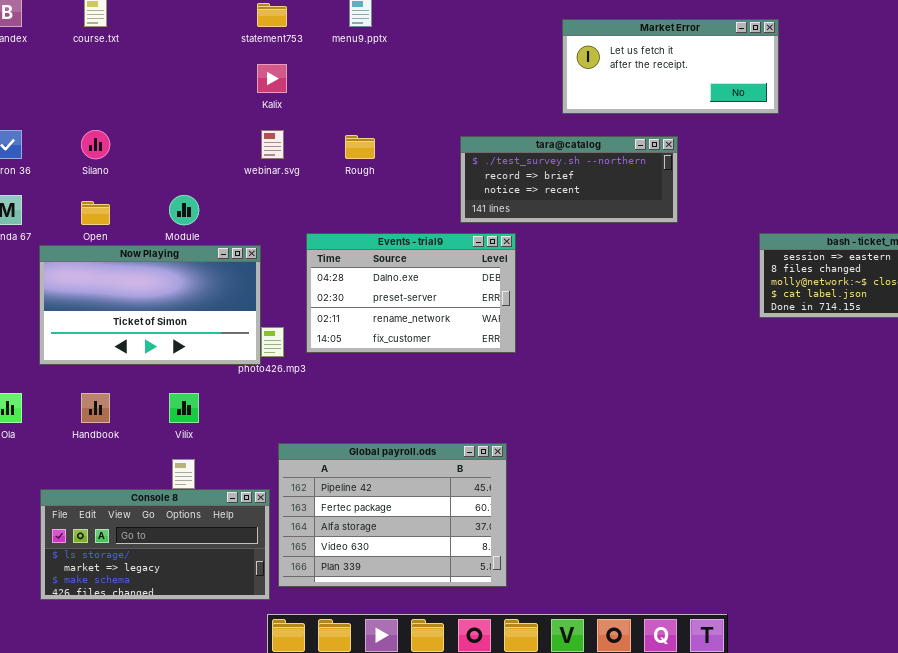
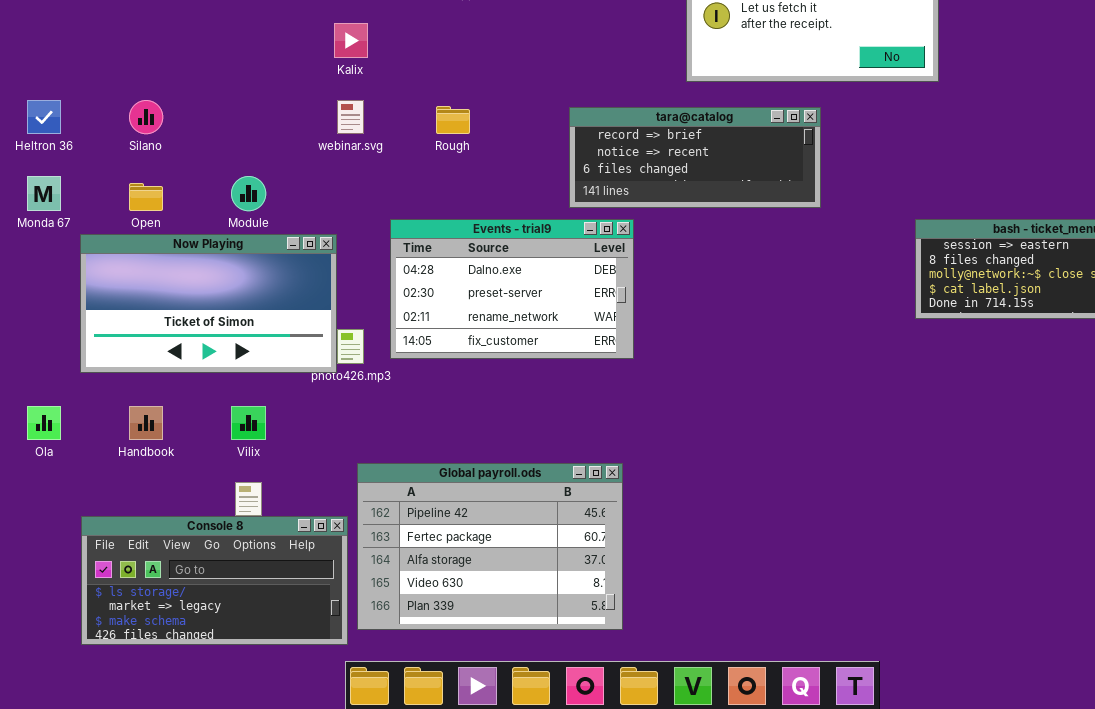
tara@catalog: [460,136,678,223] -> [569,107,821,208], scrolled down 1 row

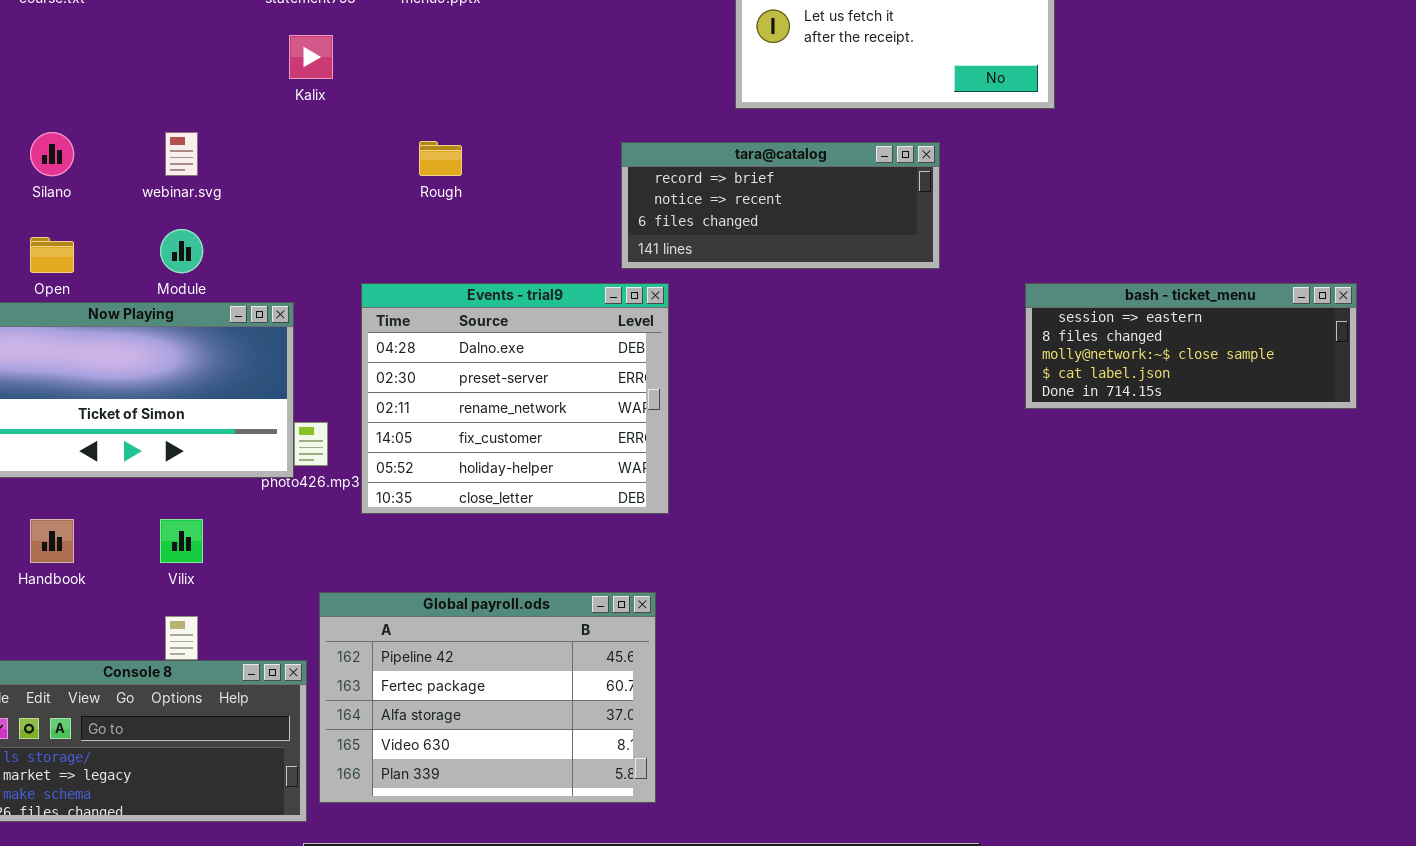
webinar.svg: [337,100,364,134] -> [165,132,198,176], moved
tara@catalog: [569,107,821,208] -> [621,142,940,269], moved
Events - trial9: [390,219,634,359] -> [361,283,669,514], resized

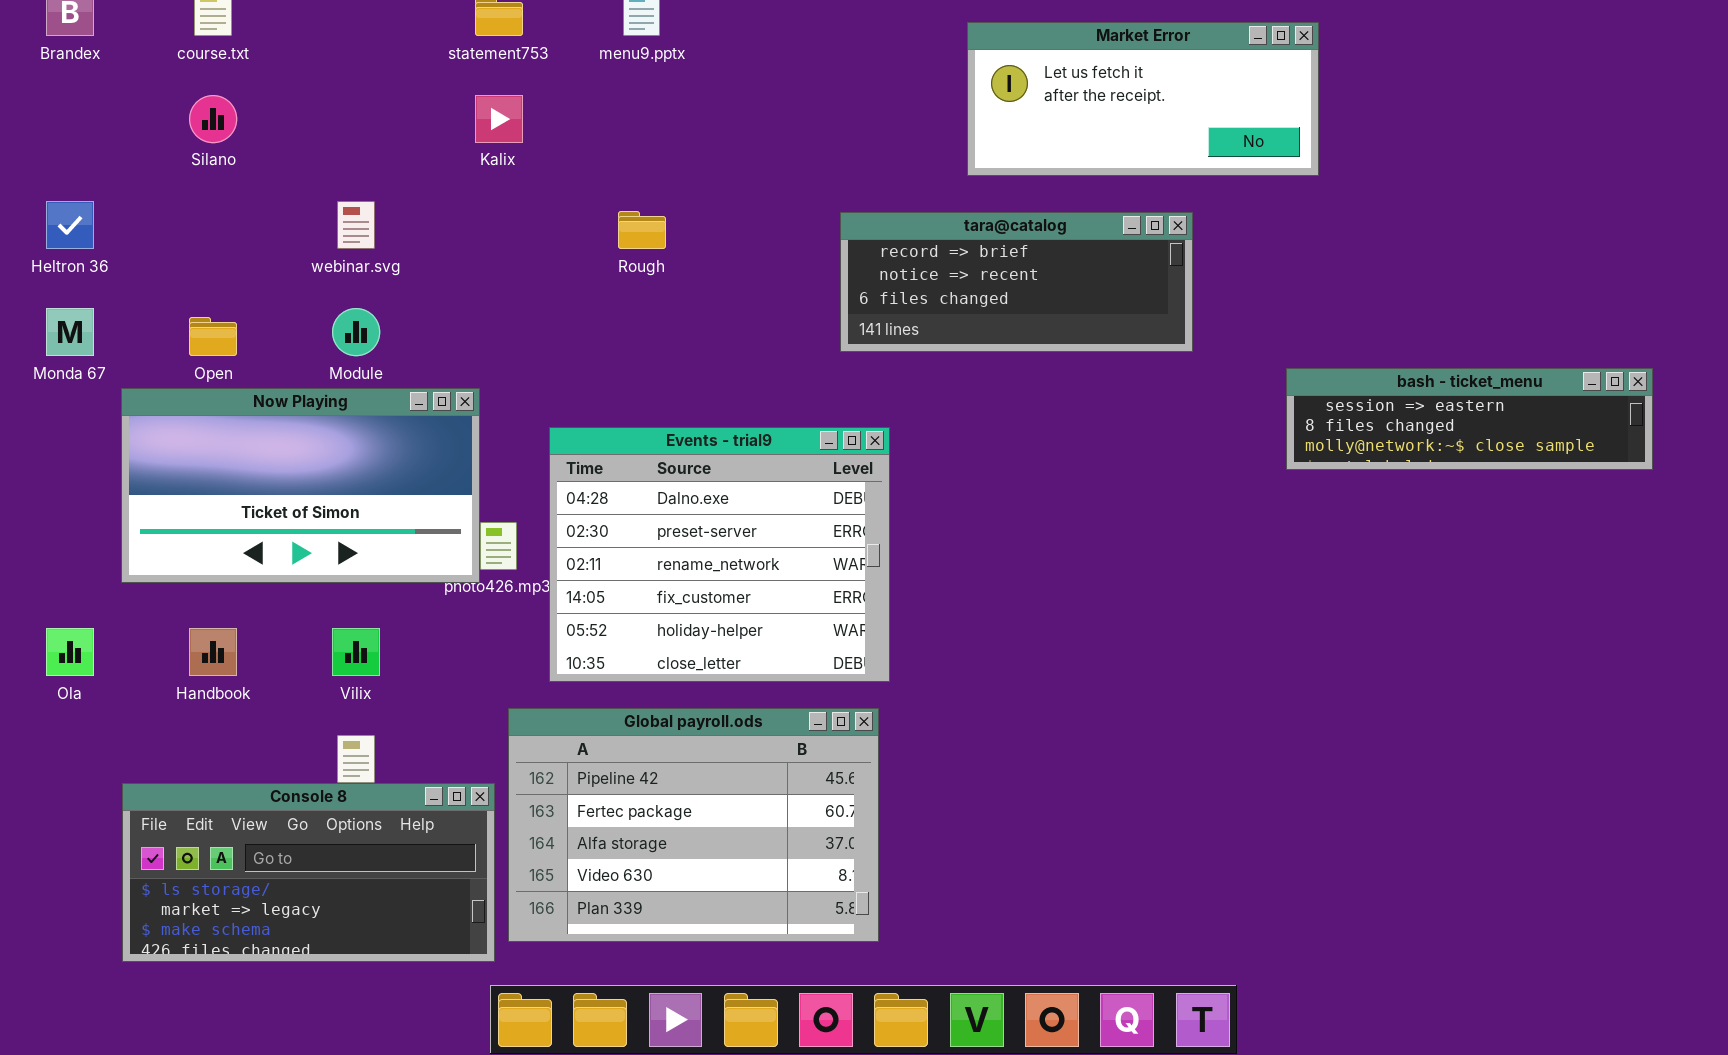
Silano: [30,132,74,176] -> [189,95,237,143], moved
Events - trial9: [361,283,669,514] -> [549,427,890,682], moved
bash - ticket_menu: [1025,283,1357,409] -> [1286,368,1653,470], resized

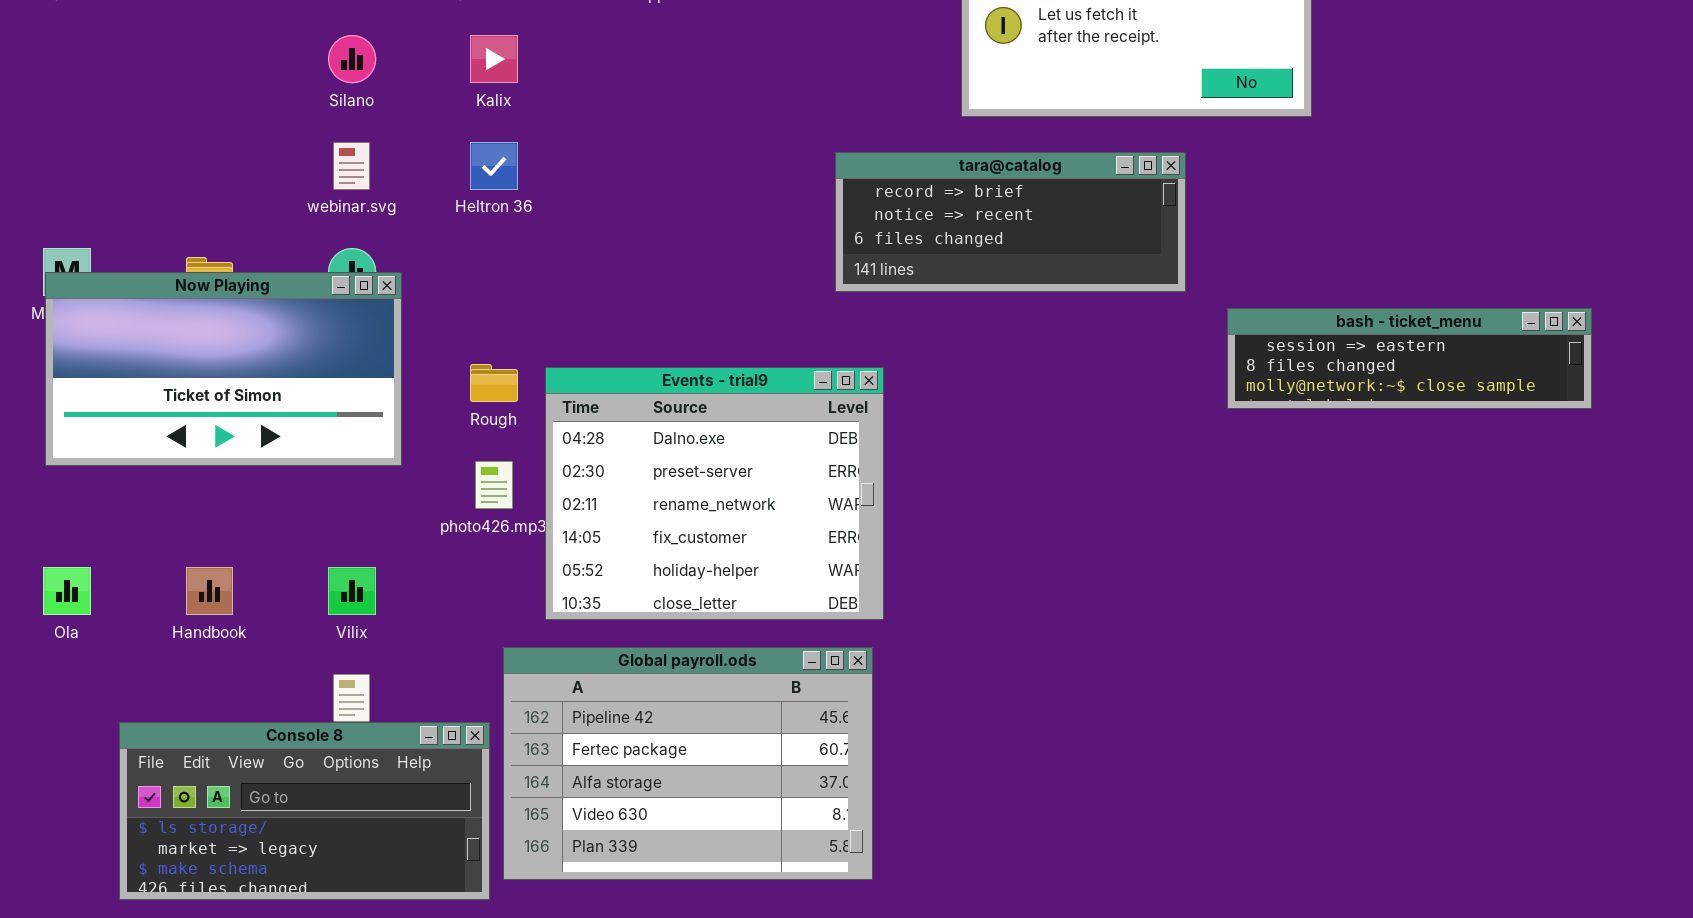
Silano: [189,95,237,143] -> [328,35,376,83], moved
Heltron 36: [46,201,94,249] -> [470,142,518,190], moved
Rough: [618,211,666,249] -> [470,364,518,402], moved
bash - ticket_menu: [1286,368,1653,470] -> [1227,308,1592,409], moved
Now Playing: [121,388,480,583] -> [45,272,402,466], moved

